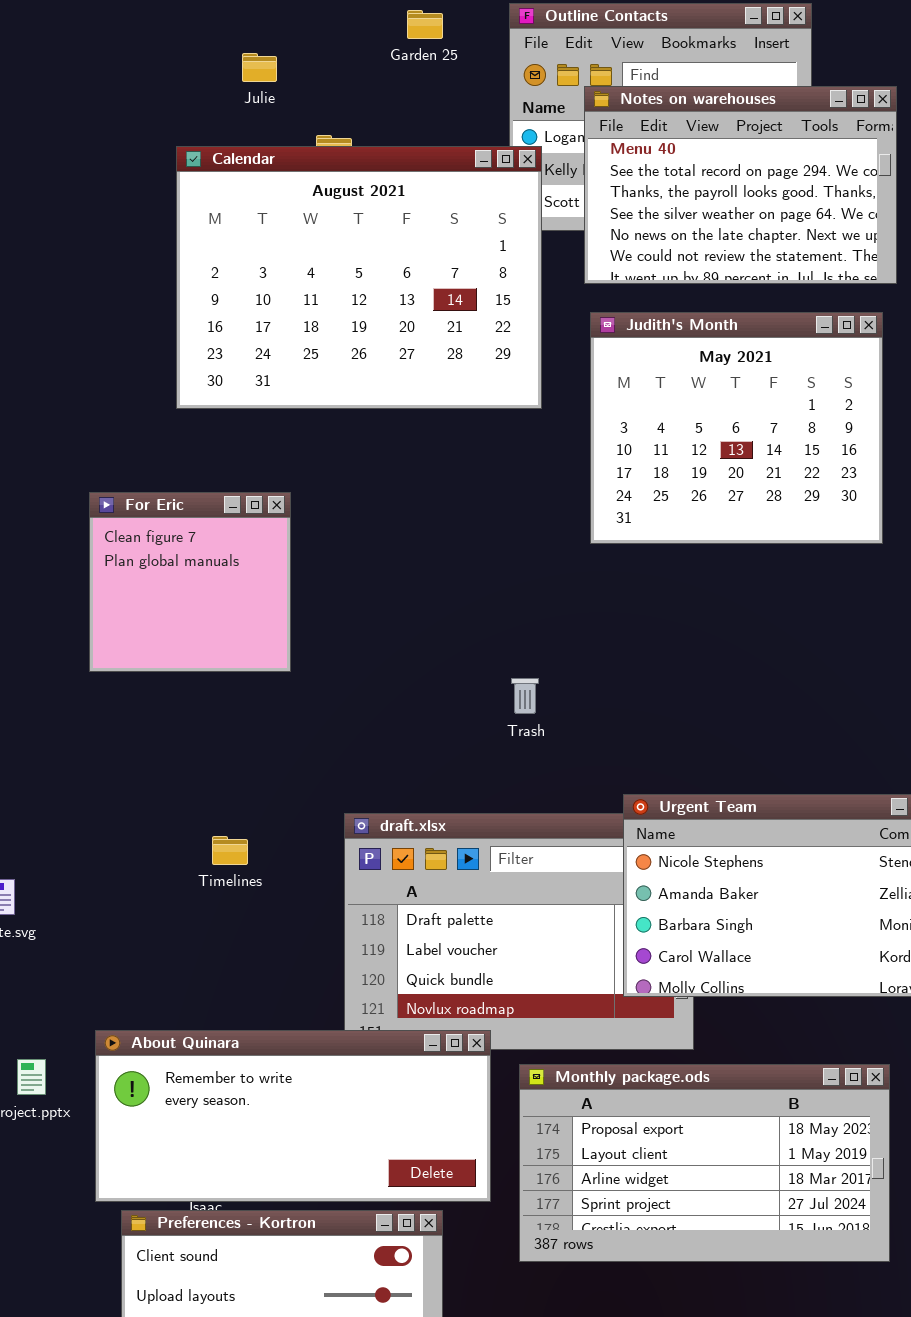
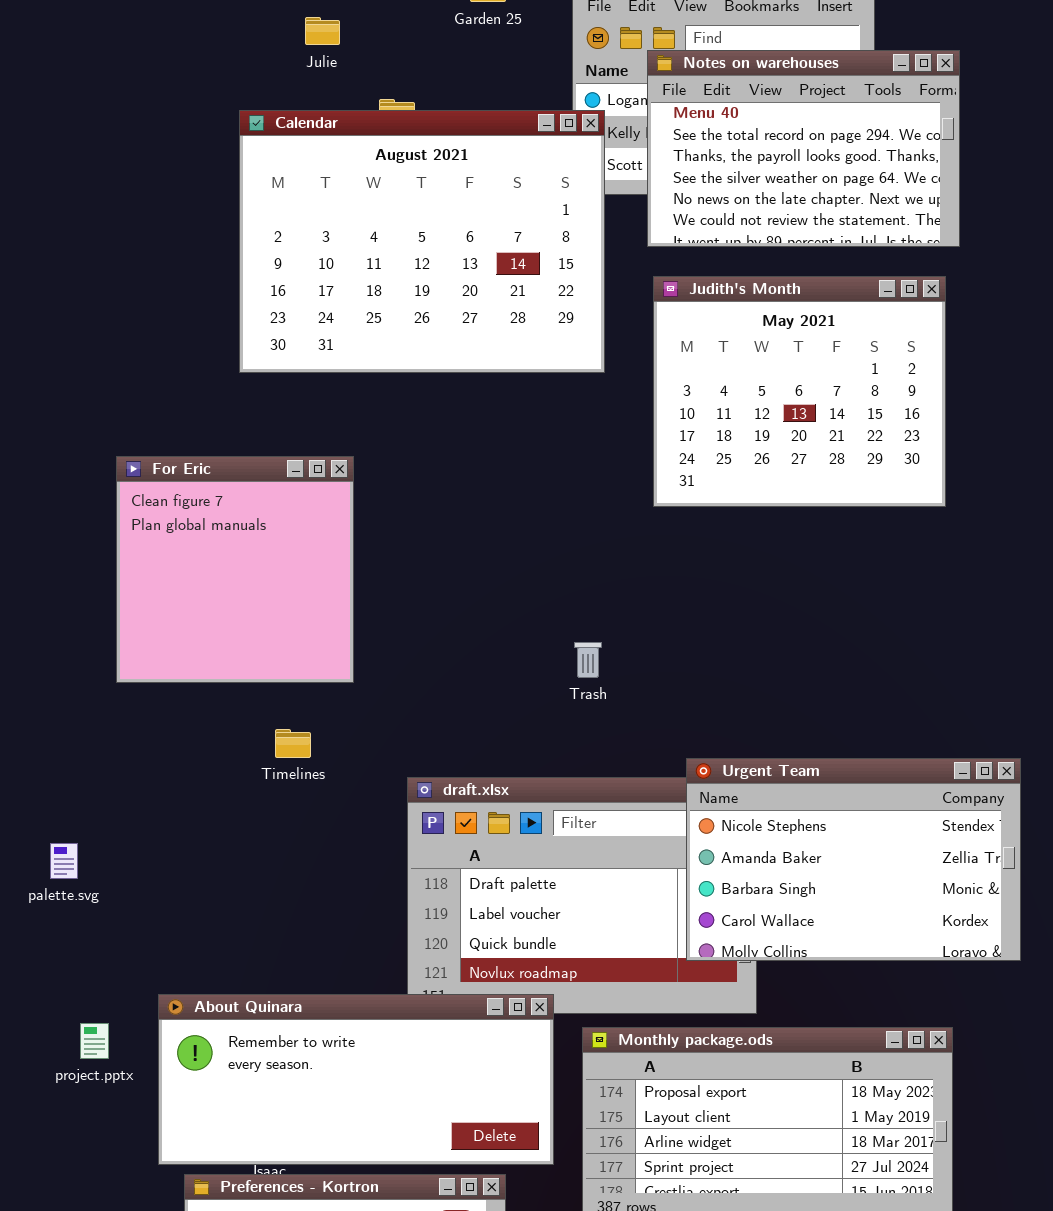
For Eric: [89,492,291,672] -> [116,456,354,683], resized
Timelines: [212,836,248,865] -> [275,729,311,758], moved

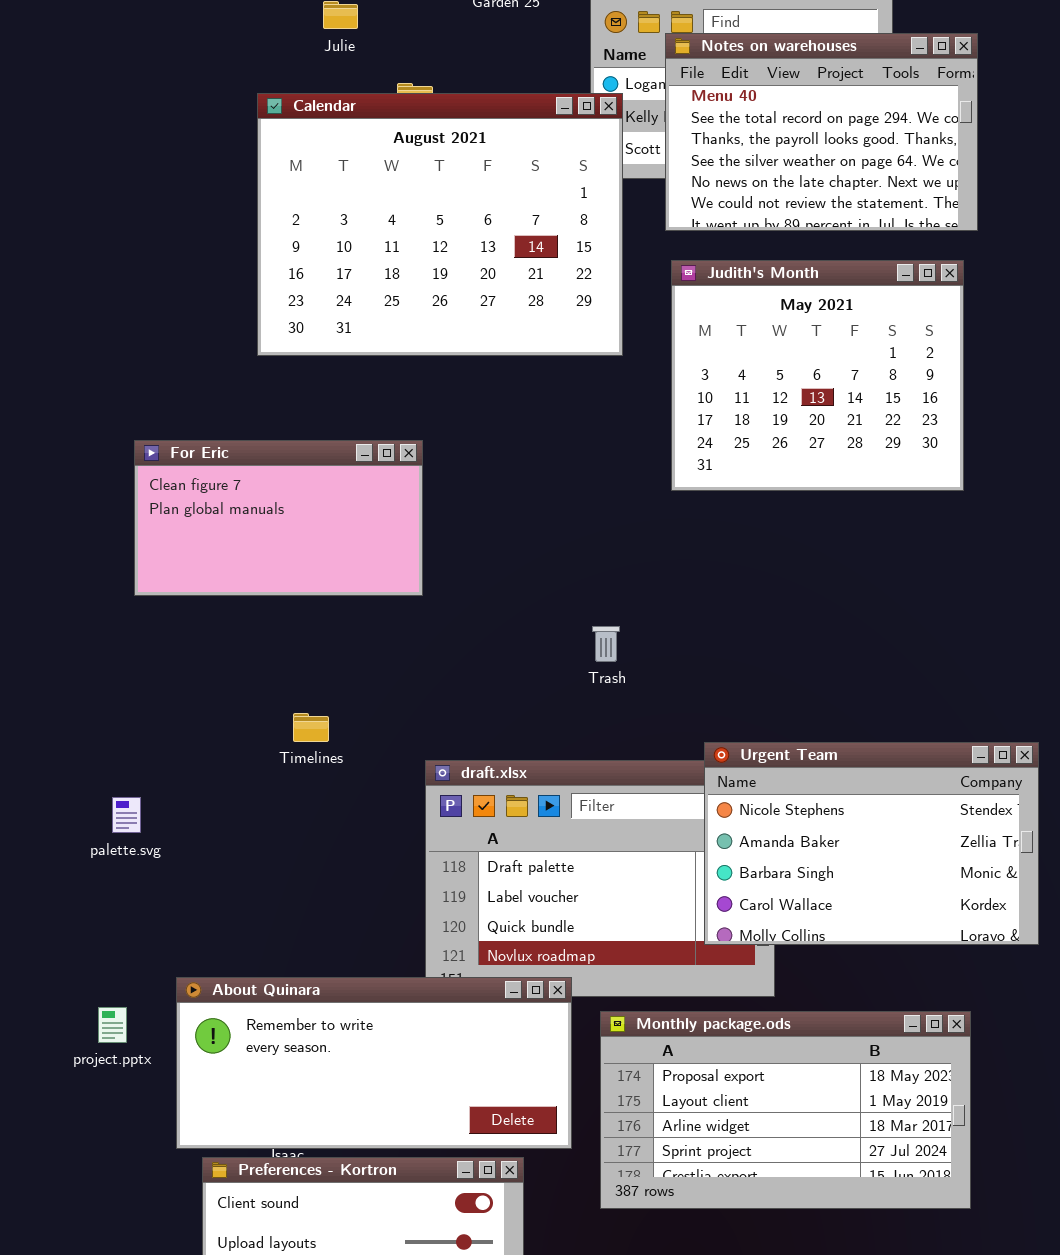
For Eric: [116,456,354,683] -> [134,440,423,596], resized
palette.svg: [50,843,78,879] -> [112,797,141,833], moved

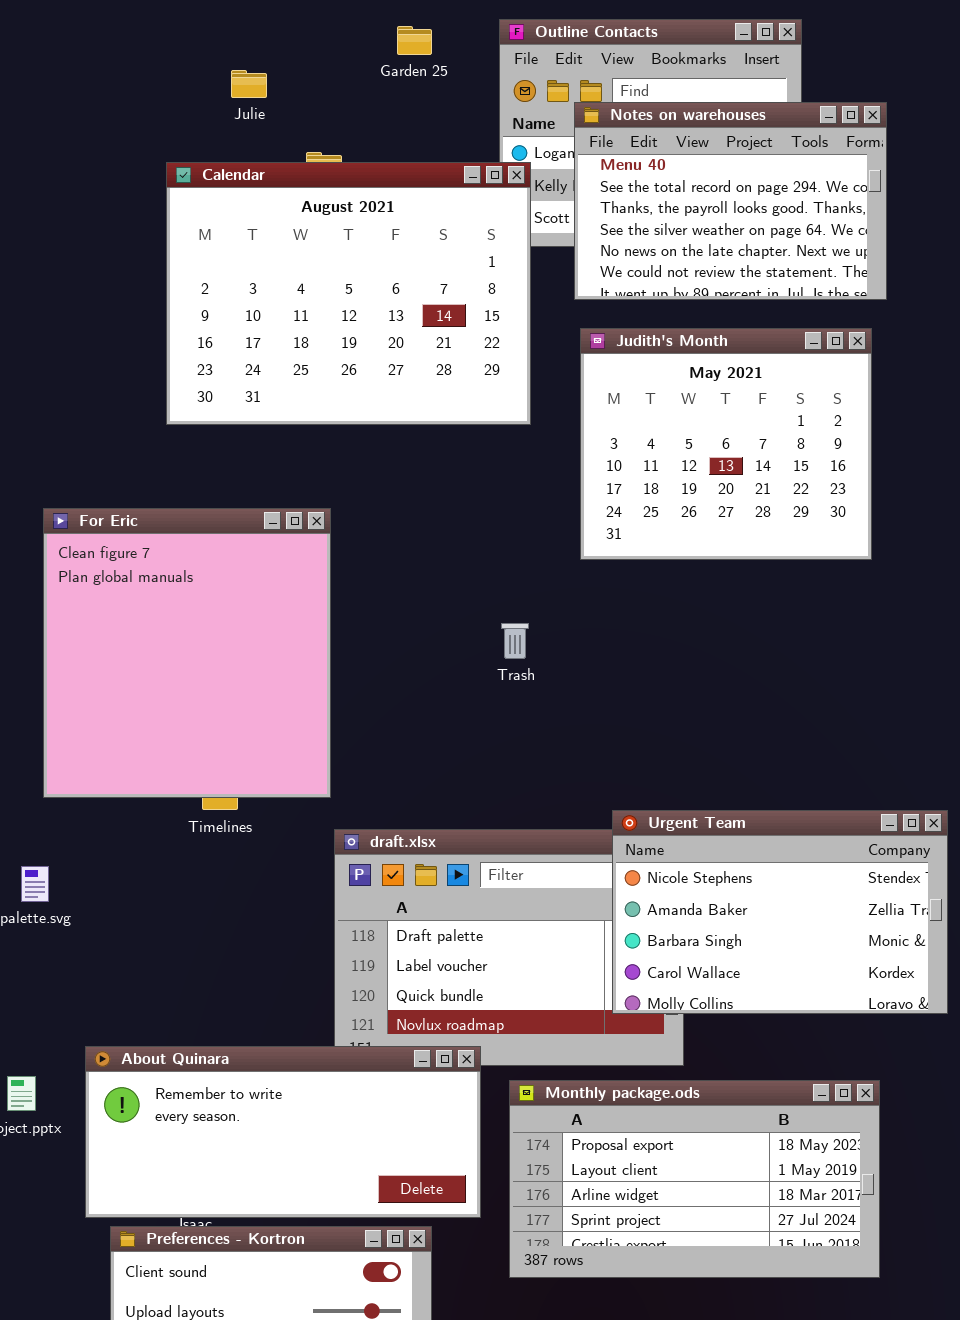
For Eric: [134,440,423,596] -> [43,508,331,798], resized
Trash: [592,626,620,662] -> [501,623,529,659], moved

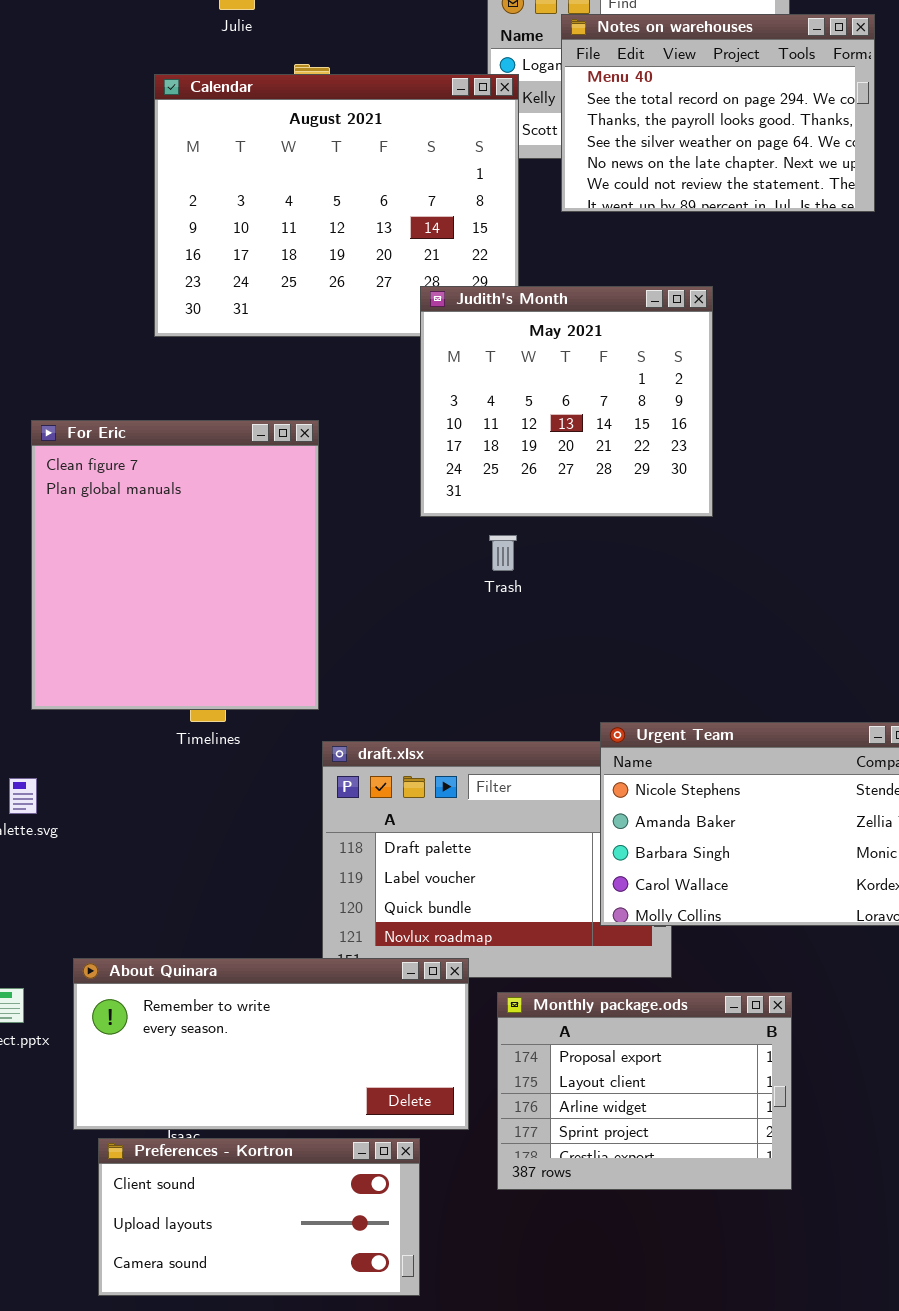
Judith's Month: [580,328,872,560] -> [420,286,713,517], moved
Monthly package.ods: [509,1080,880,1278] -> [497,992,792,1190], resized

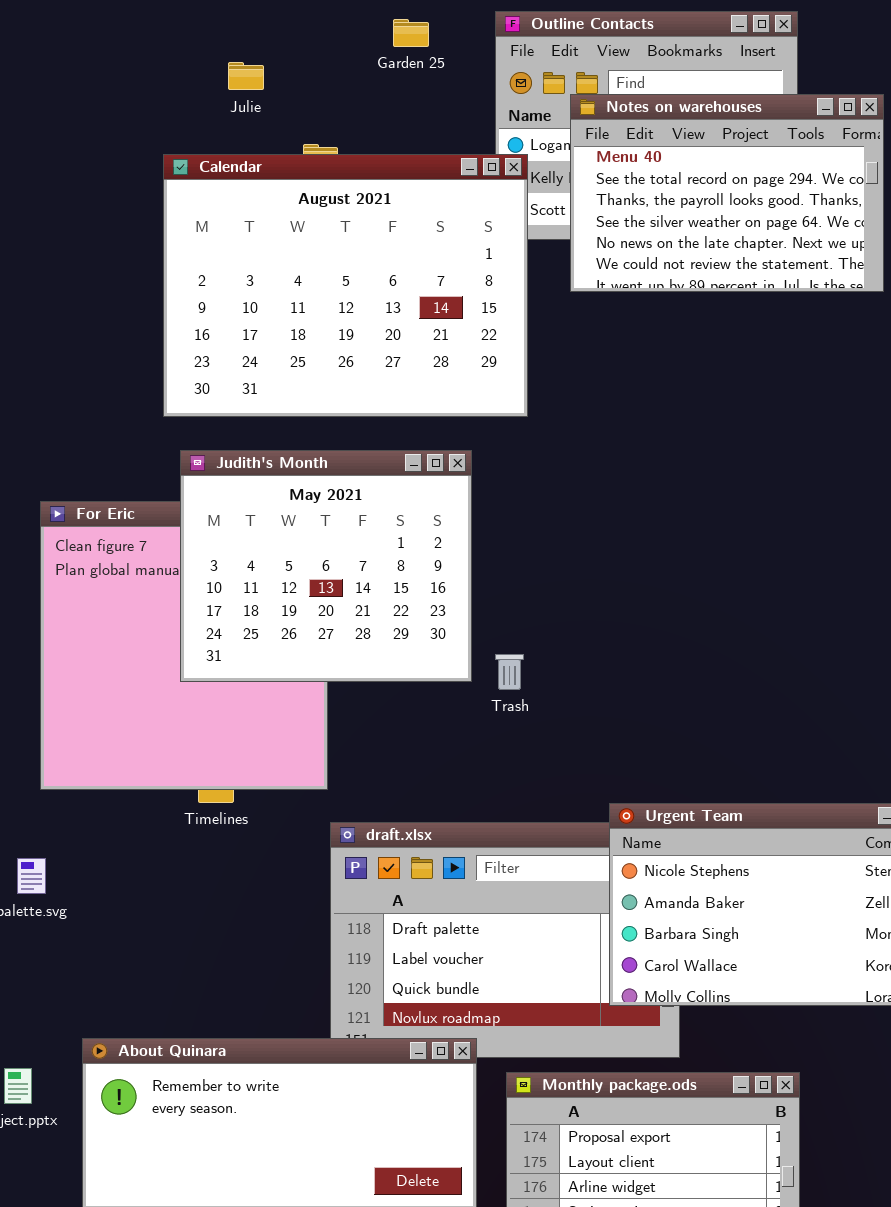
Judith's Month: [420,286,713,517] -> [180,450,472,682], moved
Trash: [489,535,517,571] -> [495,654,524,690], moved

